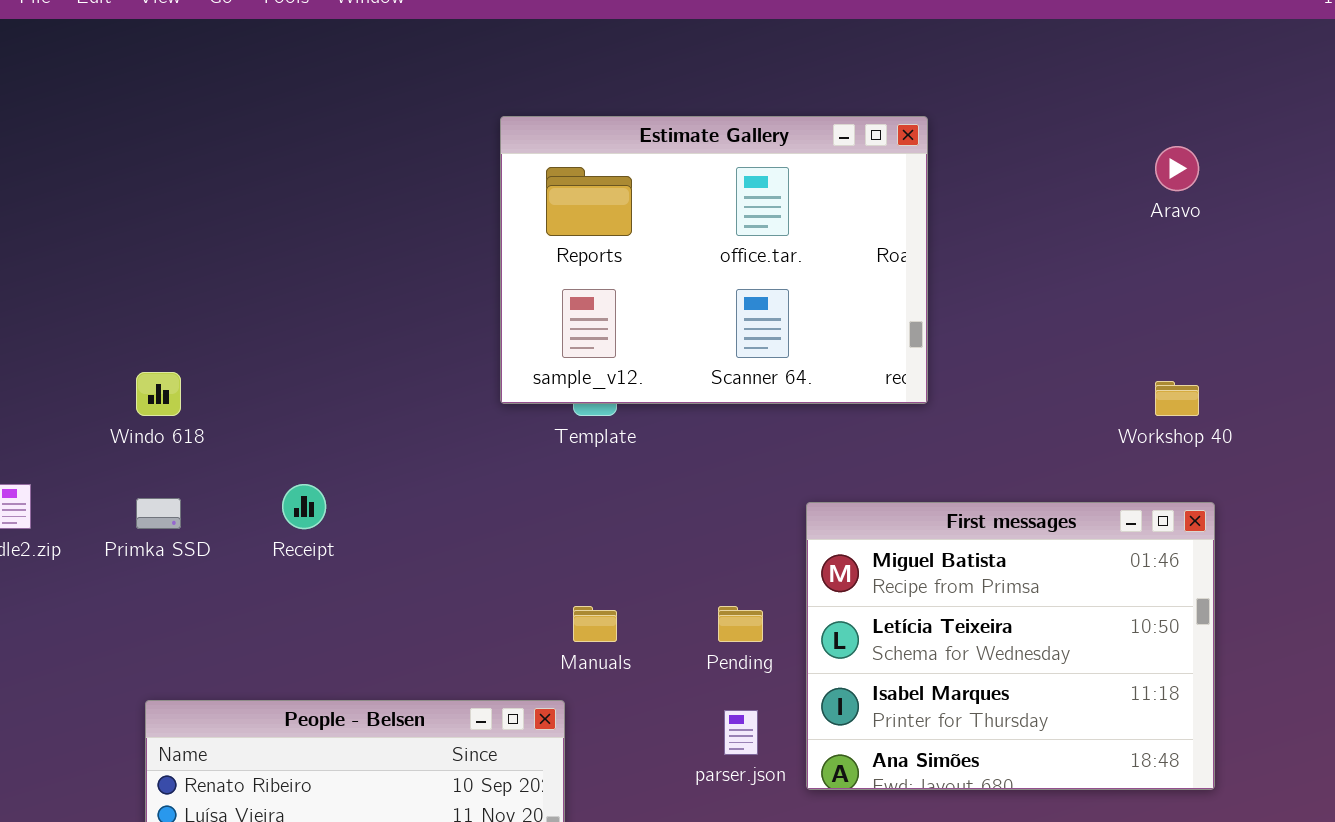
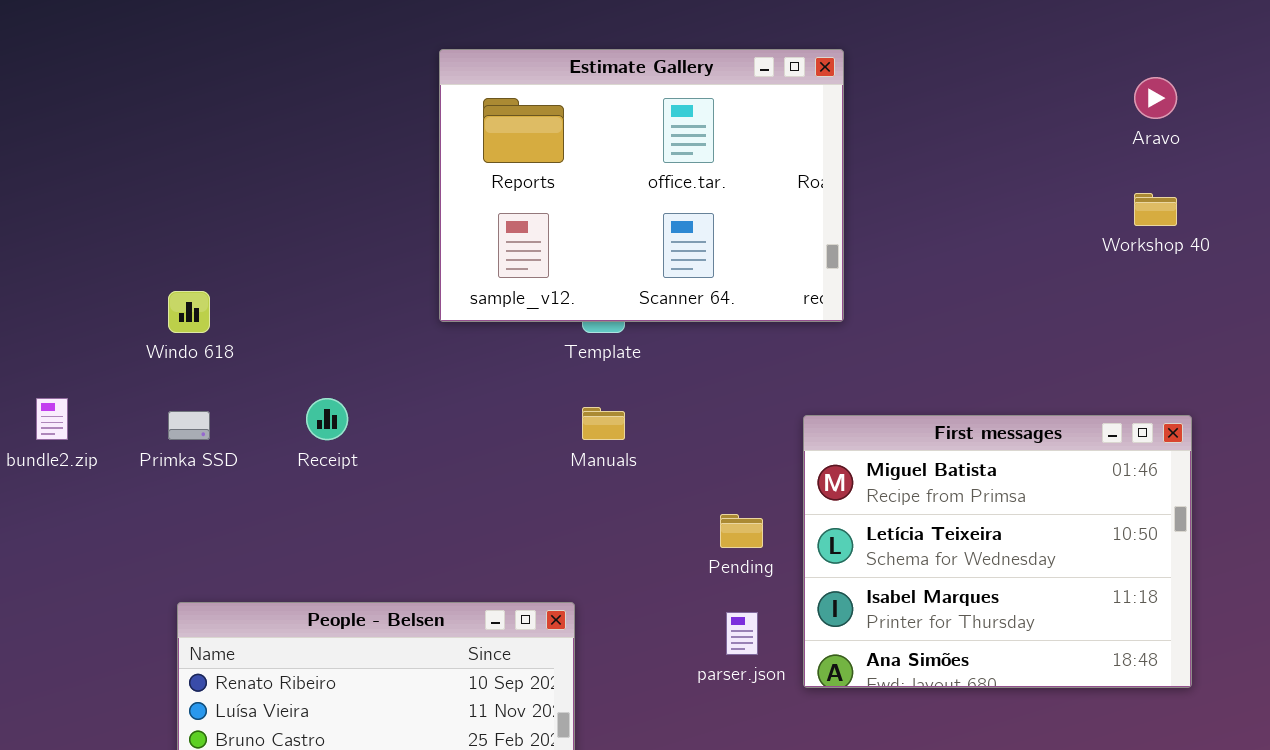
Estimate Gallery: [500,116,928,404] -> [439,49,844,322], moved
Workshop 40: [1155,381,1199,416] -> [1134,193,1177,226], moved
Manuals: [573,606,617,642] -> [582,407,625,440], moved

